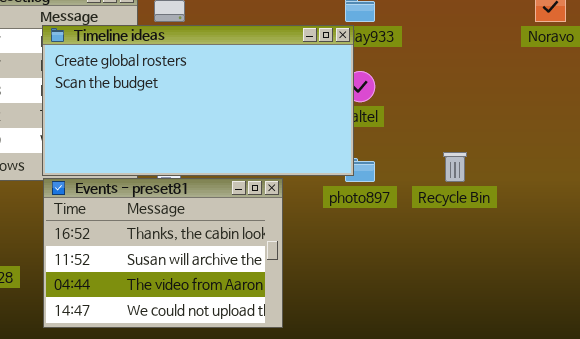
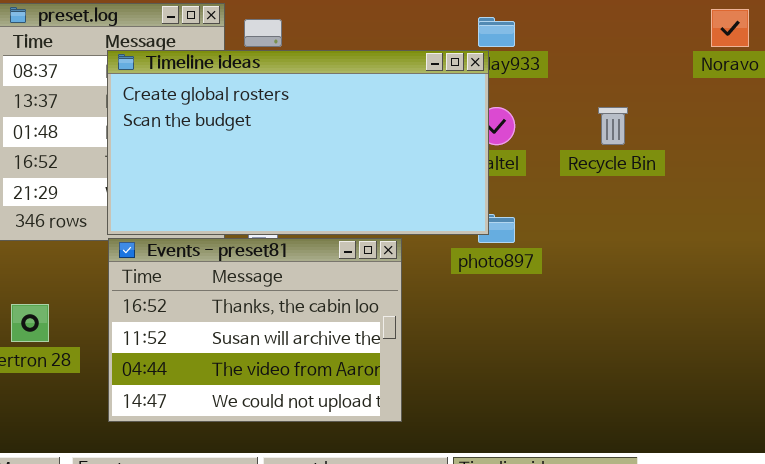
Recycle Bin: [443,152,467,182] -> [598,107,628,145], moved

